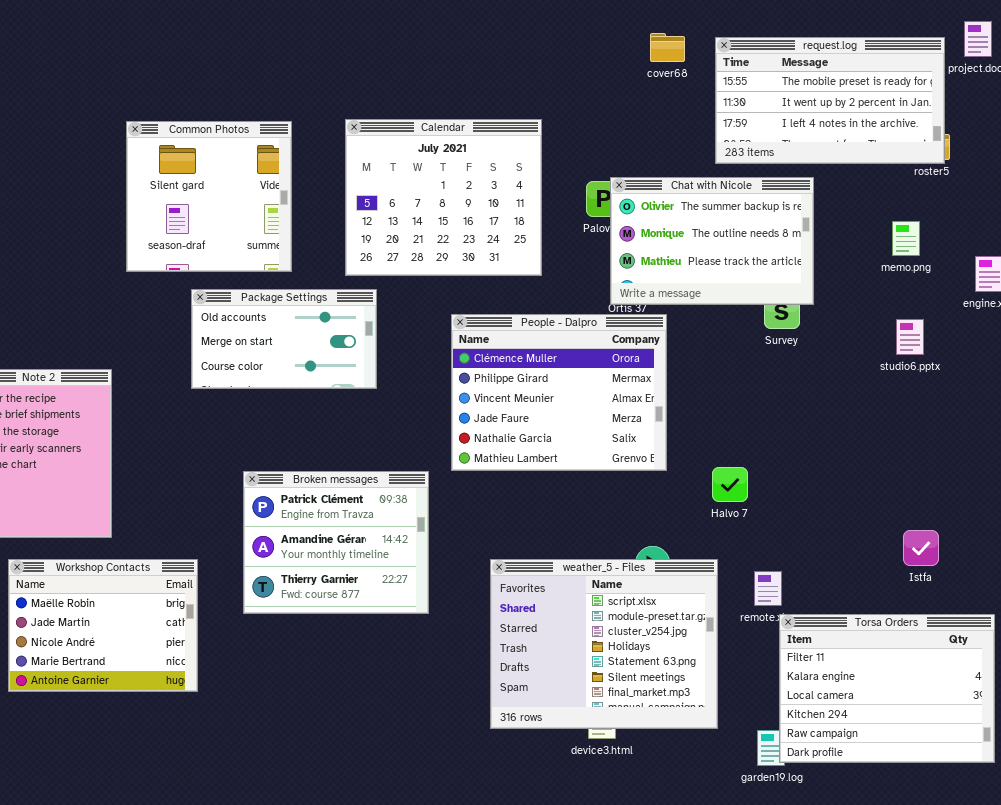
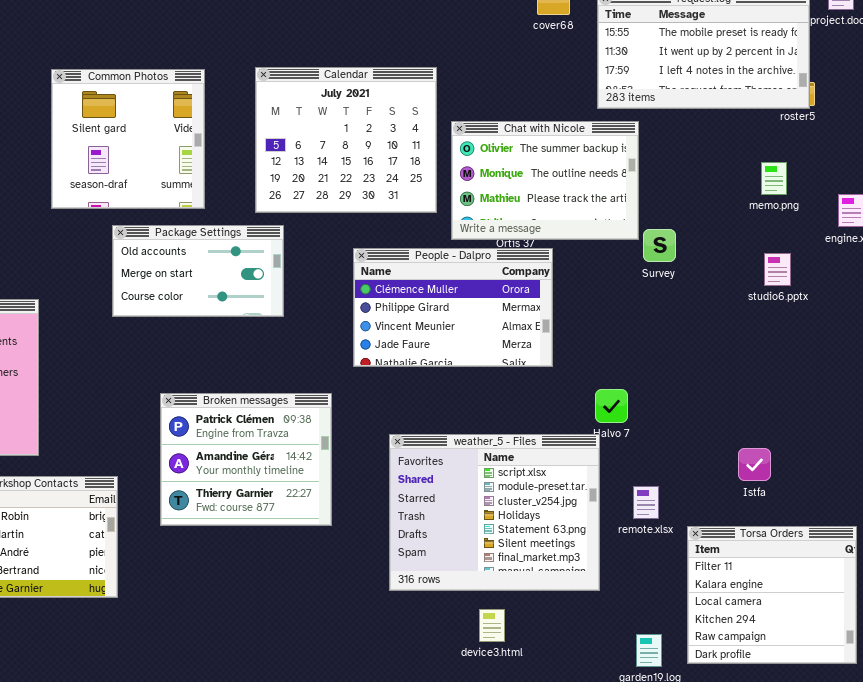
Chat with Nicole: [610,177,814,305] -> [451,121,639,240], moved
People - Dalpro: [451,314,667,471] -> [353,248,553,367], resized
Istfa: [903,530,939,566] -> [738,448,771,481], moved
weather_5 - Files: [490,559,718,729] -> [389,434,600,591], moved
Torsa Orders: [779,614,995,763] -> [687,526,857,664], resized

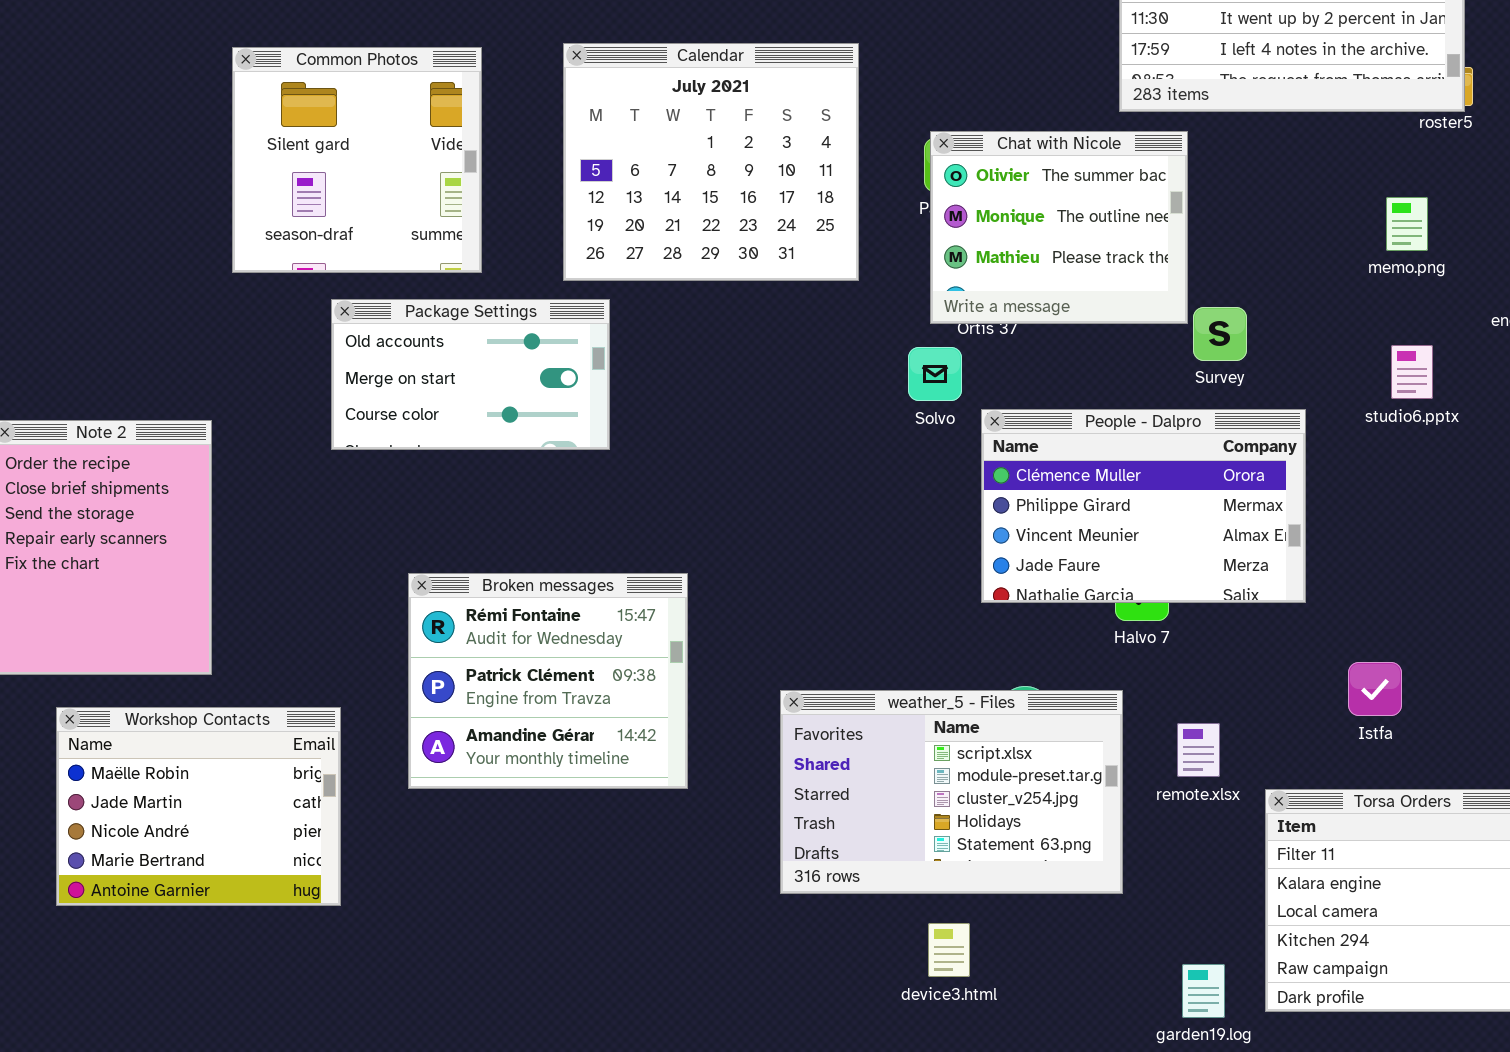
Chat with Nicole: [451,121,639,240] -> [930,131,1188,324], resized
People - Dalpro: [353,248,553,367] -> [981,409,1306,603], moved
Broken messages: [160,393,332,526] -> [408,573,688,789], scrolled up 1 row
weather_5 - Files: [389,434,600,591] -> [780,690,1123,894], resized

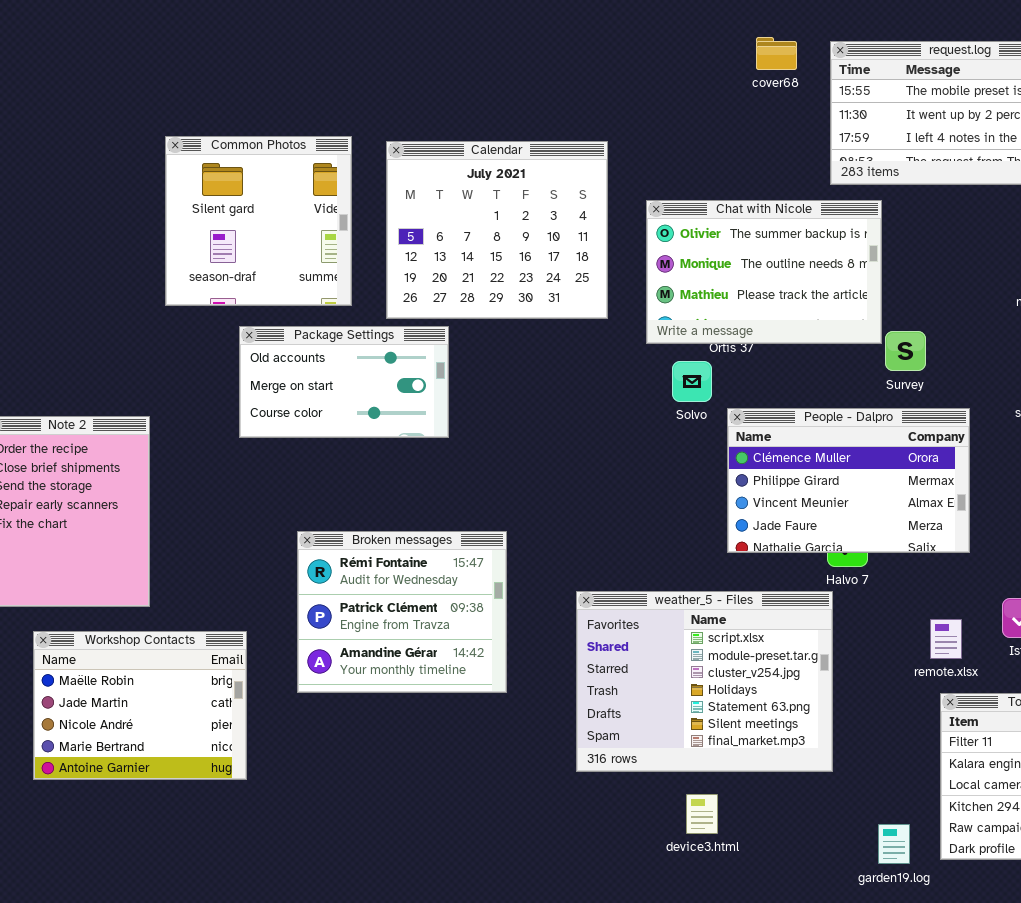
Calendar: [563,43,859,281] -> [386,141,608,319], moved
Chat with Nicole: [930,131,1188,324] -> [646,200,882,344], resized
weather_5 - Files: [780,690,1123,894] -> [576,591,833,772], resized
remote.xlsx: [1177,723,1220,777] -> [930,619,962,659], moved

